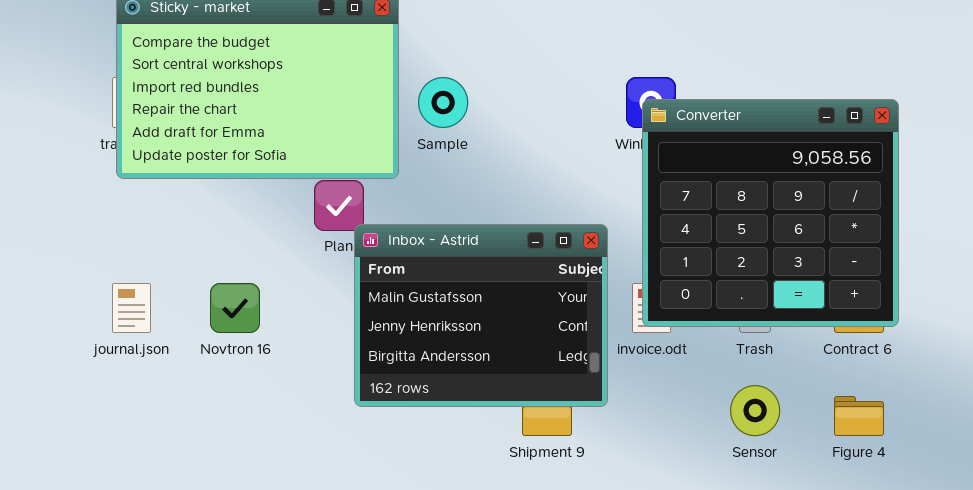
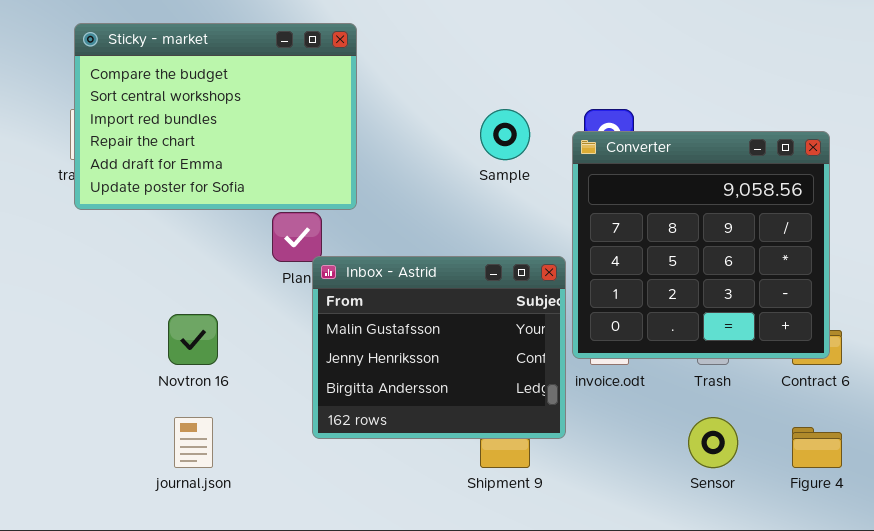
Sample: [418,77,468,128] -> [480,109,530,160], moved
Converter: [642,99,899,327] -> [572,131,830,359], moved
journal.json: [112,283,151,333] -> [174,417,213,468], moved

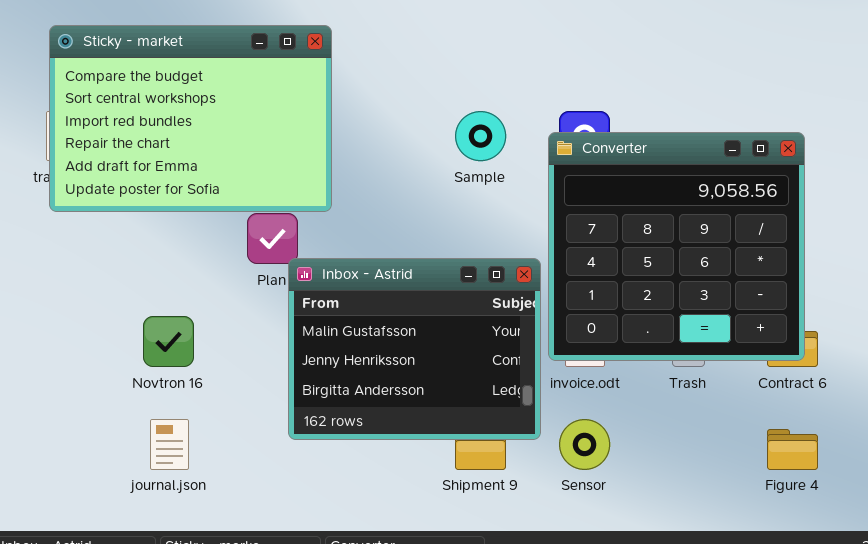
Sensor: [688,417,738,468] -> [559,419,610,470], moved

